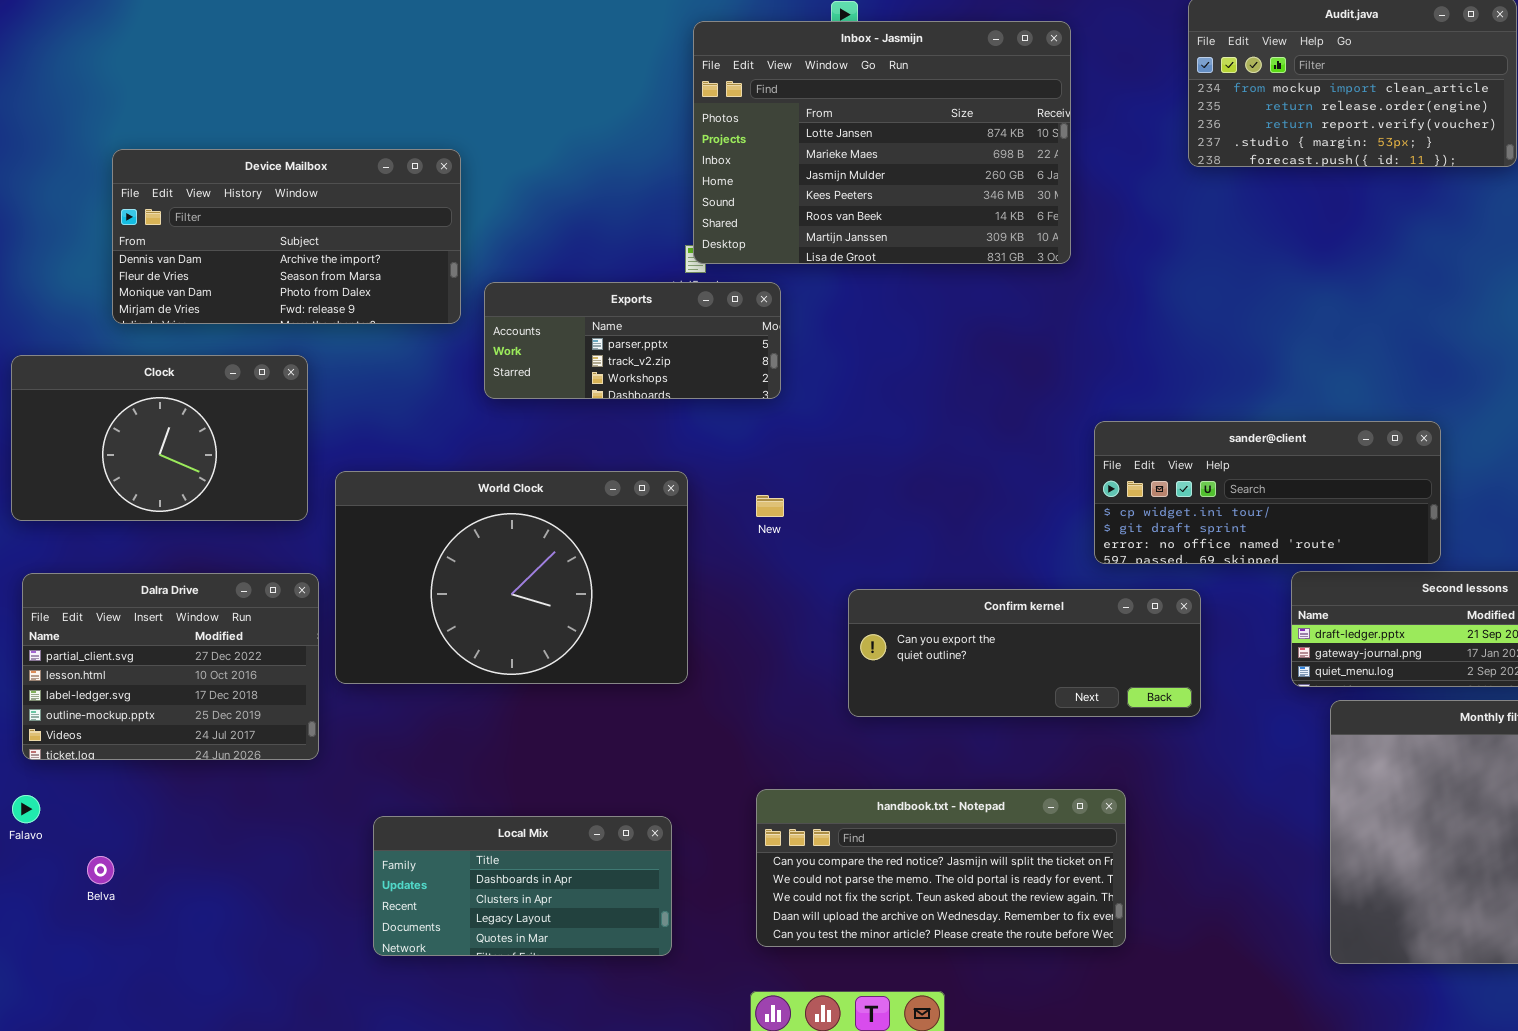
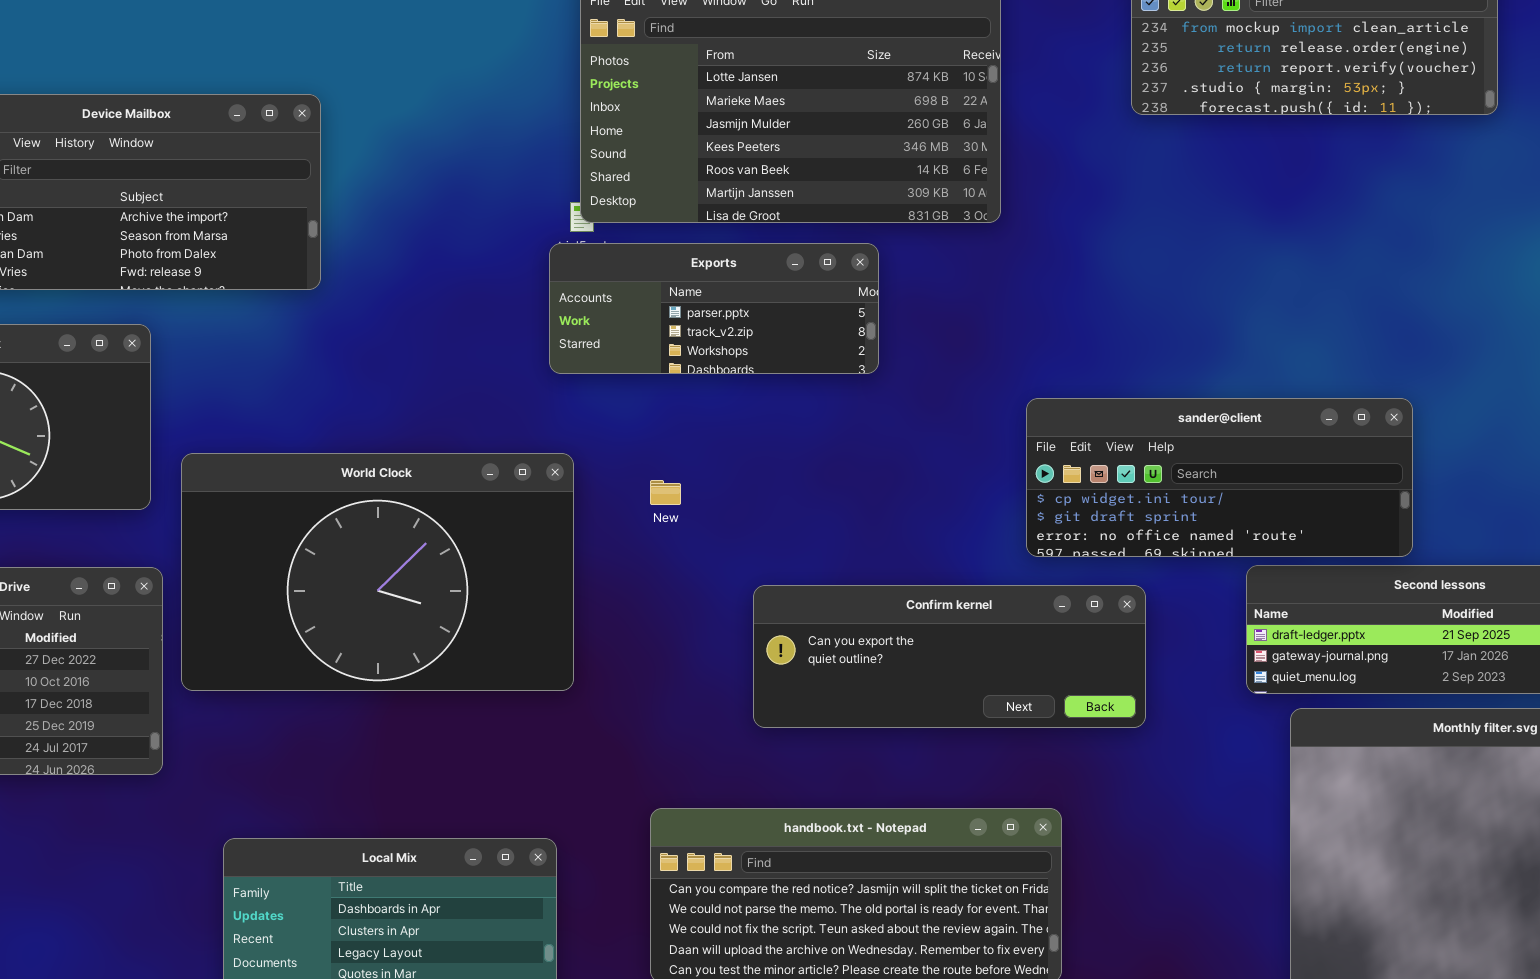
Exports: [484,282,781,399] -> [549,243,879,374], moved

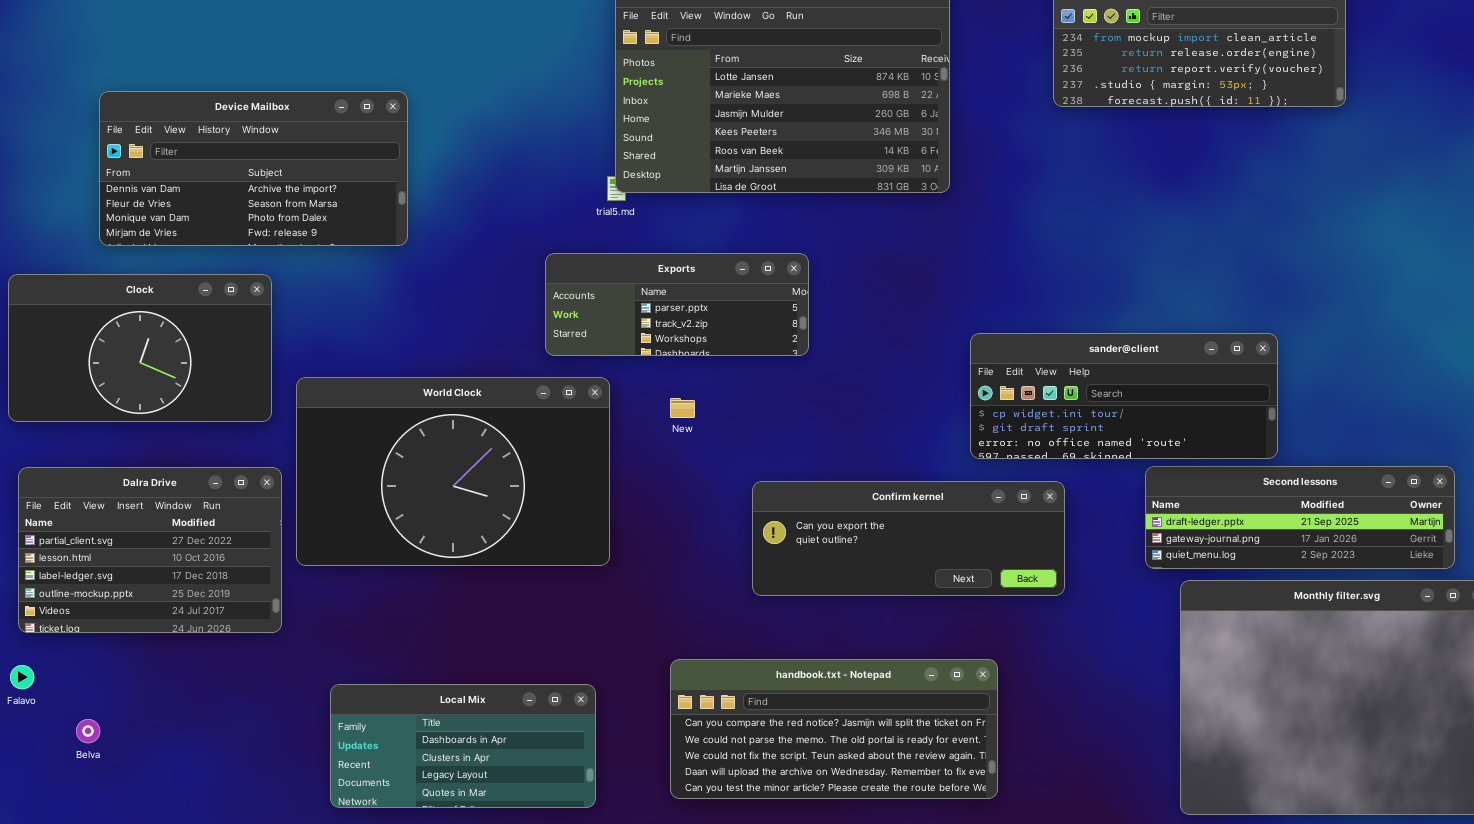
Exports: [549,243,879,374] -> [545,253,809,356], moved

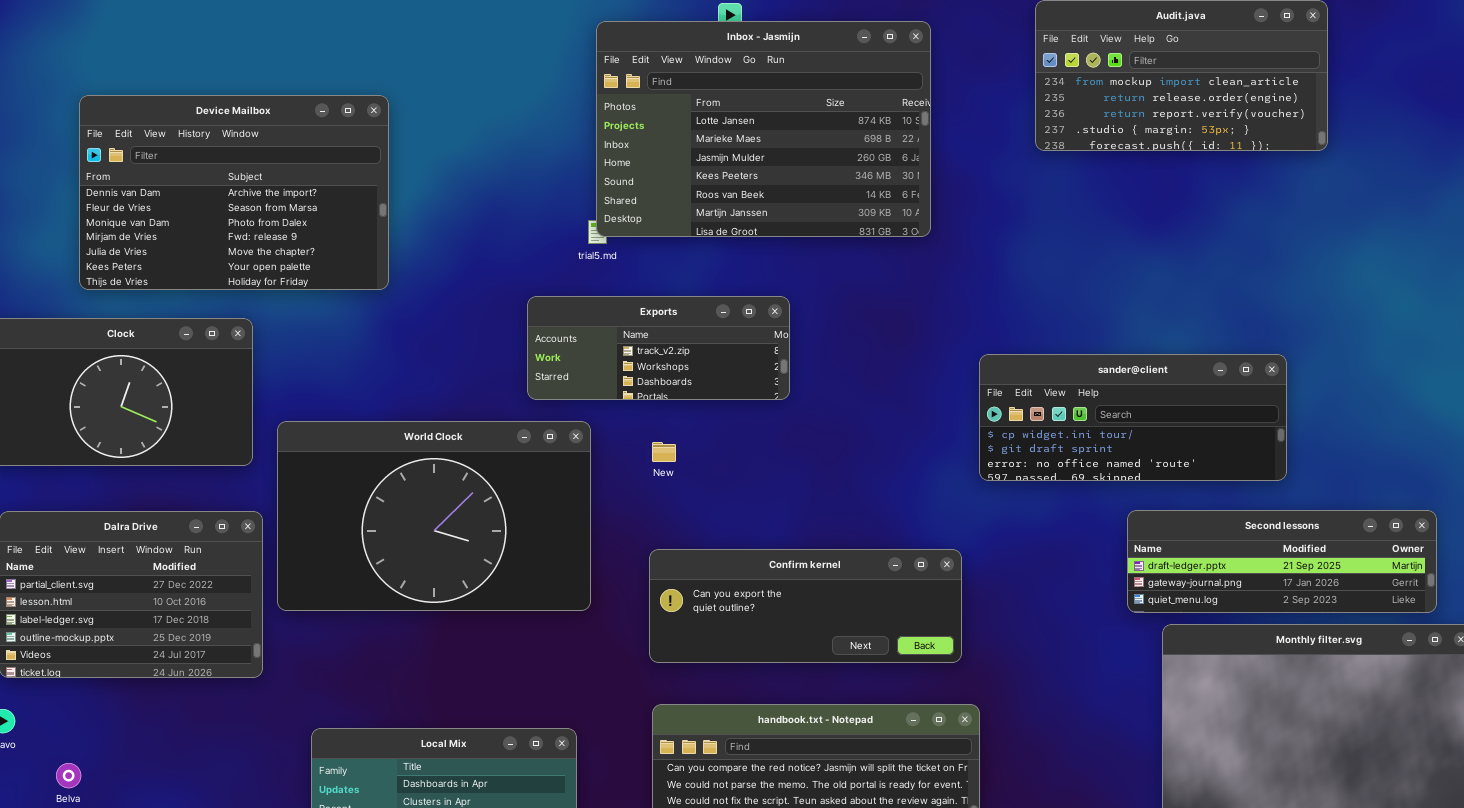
Device Mailbox: [99,91,408,246] -> [79,95,389,290], resized
Exports: [545,253,809,356] -> [527,296,790,400], scrolled down 1 row
sander@client: [970,333,1278,459] -> [979,354,1287,481], moved
Confirm kernel: [752,481,1065,596] -> [649,549,962,663], moved

